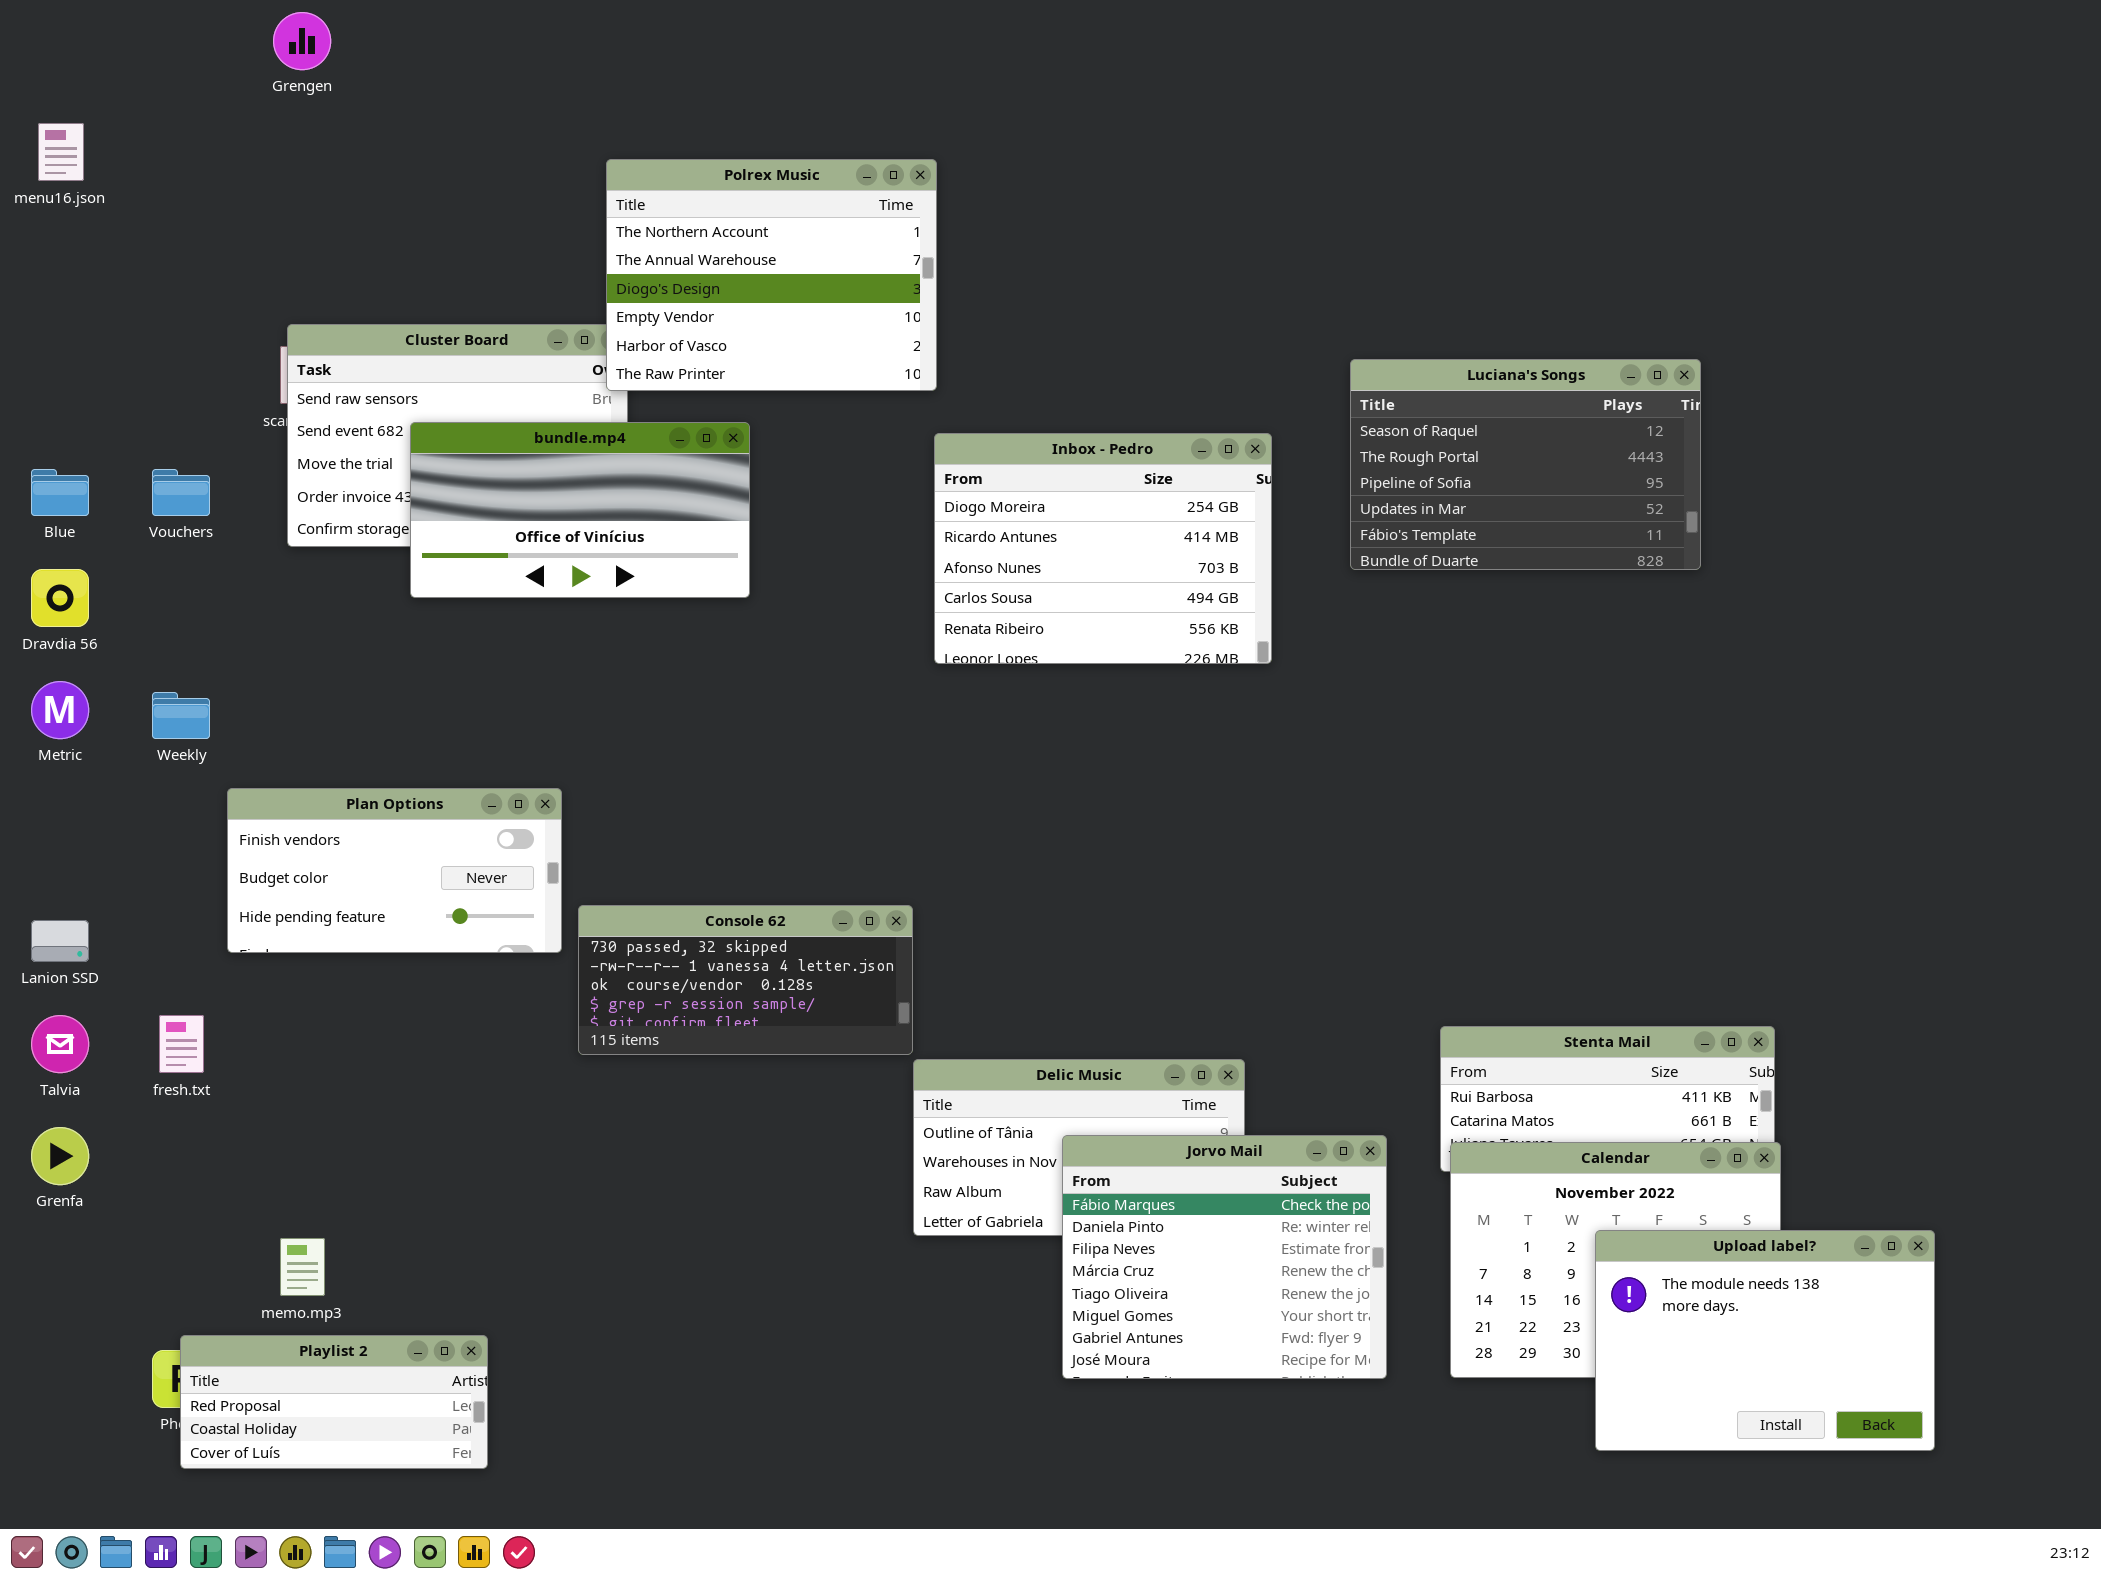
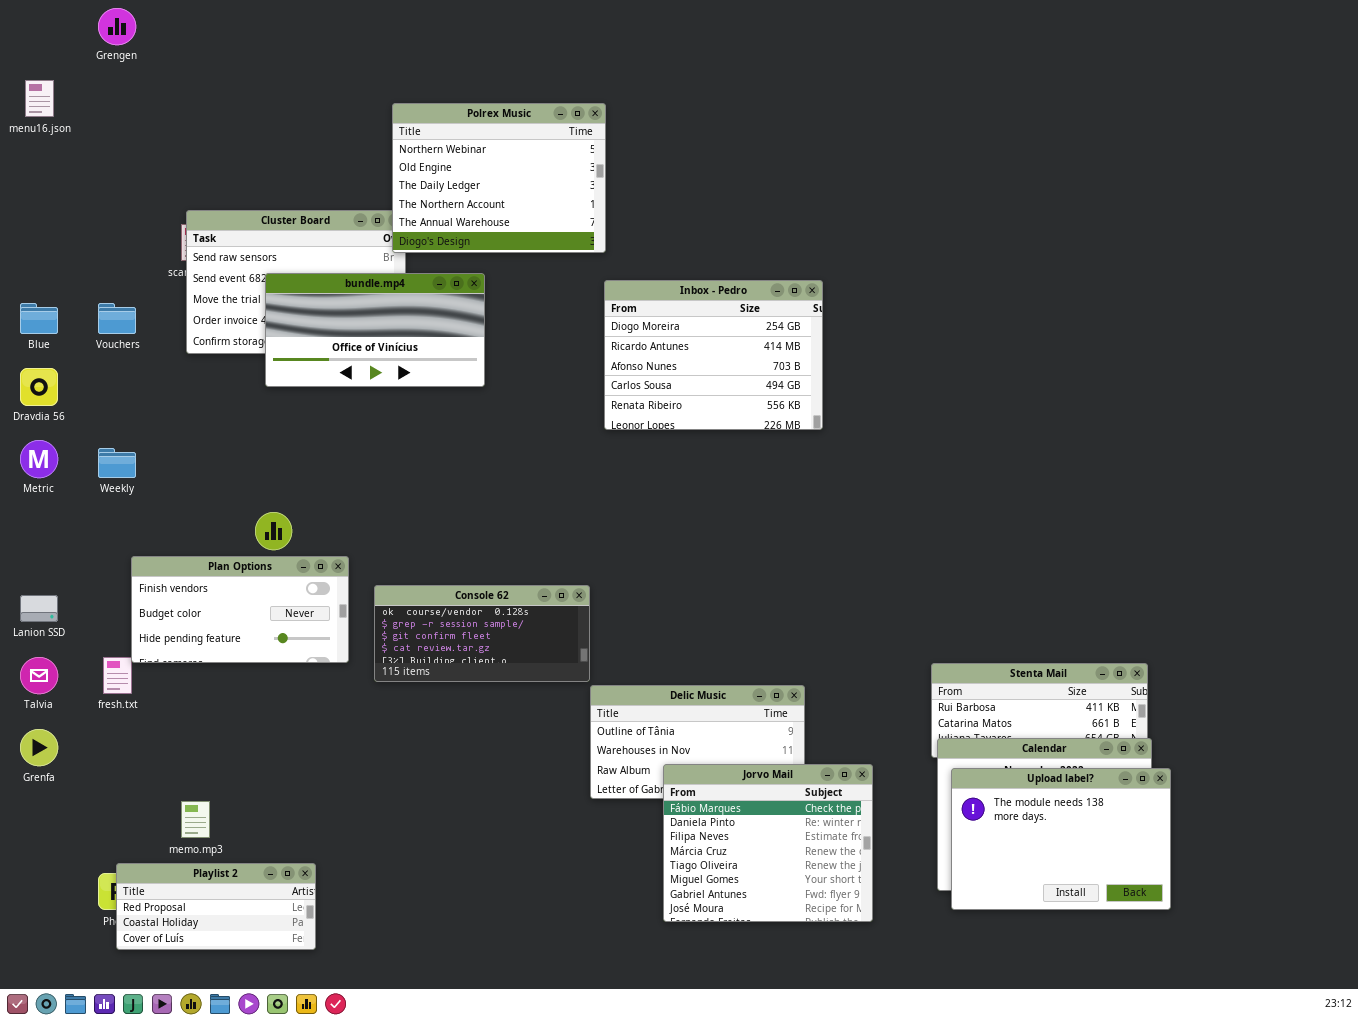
Grengen: [273,12,331,70] -> [98,8,136,45], moved
Polrex Music: [606,159,937,391] -> [392,103,606,253], scrolled up 3 rows
Luciana's Songs: [1350,359,1701,570] -> none, closed
Plan Options: [227,788,562,953] -> [131,556,349,663], moved
Console 62: [578,905,913,1055] -> [374,585,590,682], scrolled down 2 rows
Jorvo Mail: [1062,1135,1387,1379] -> [663,764,873,922], moved
Upload label?: [1595,1230,1935,1451] -> [951,768,1171,910], moved

